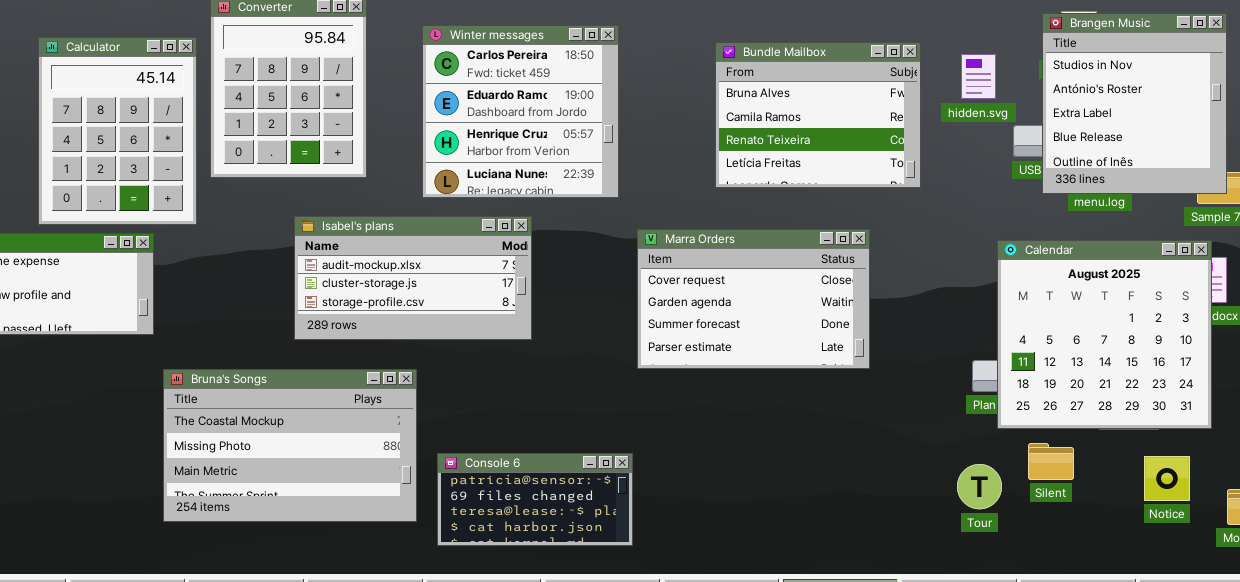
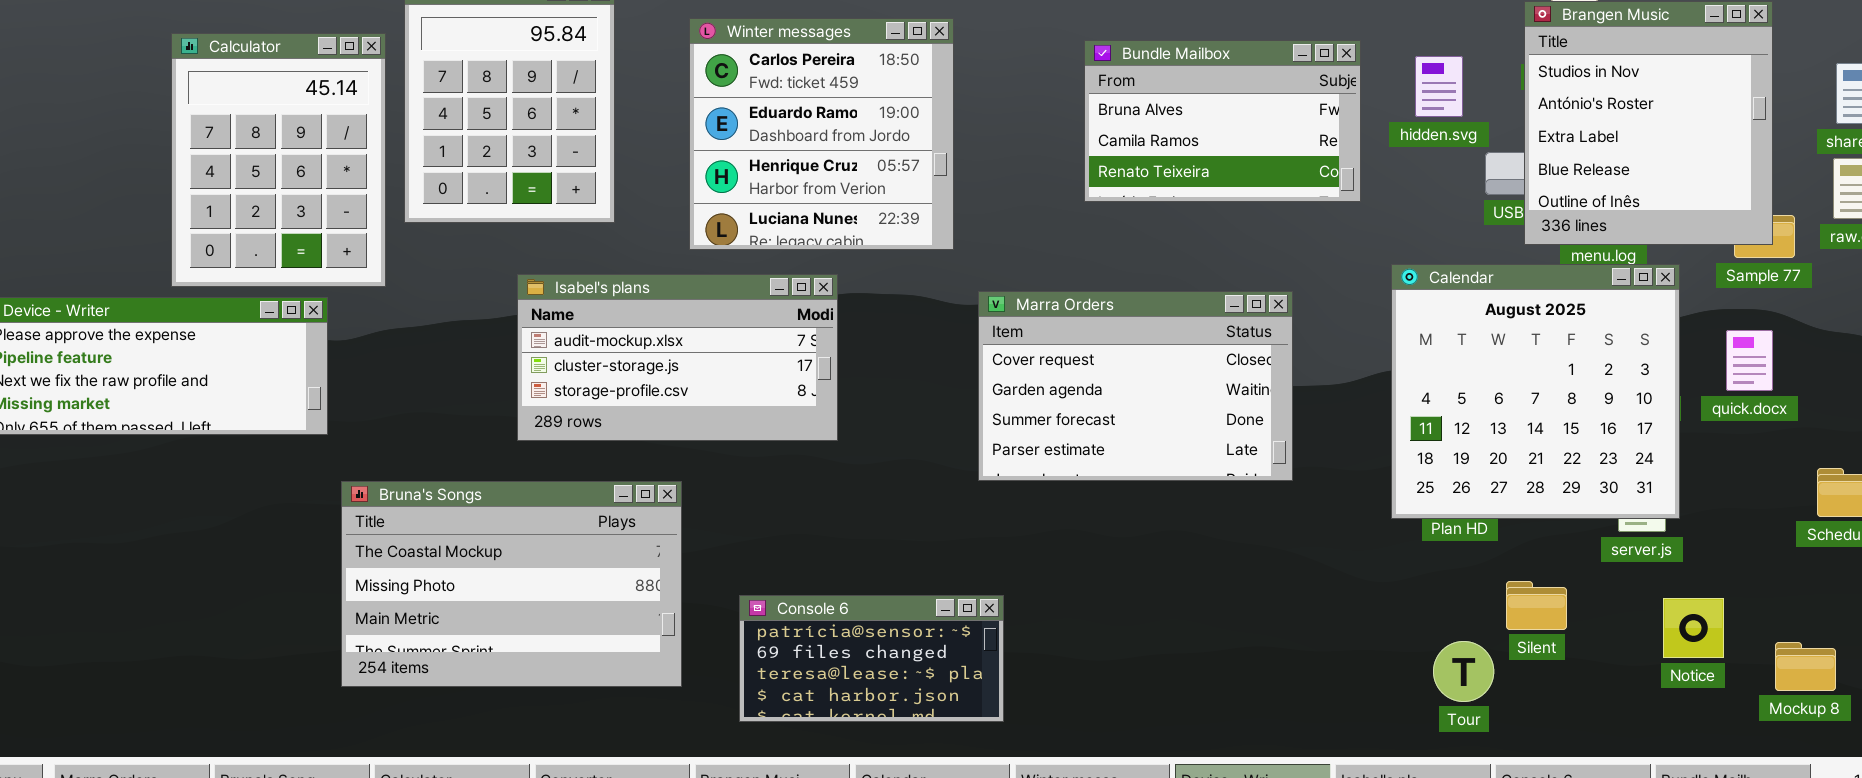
Bundle Mailbox: [715,42,921,188] -> [1084,40,1361,202], resized
Calendar: [997,240,1212,429] -> [1391,264,1680,519], moved
Console 6: [437,453,633,546] -> [739,595,1004,722], moved
Tour: [957,464,1002,509] -> [1433,641,1494,702], moved

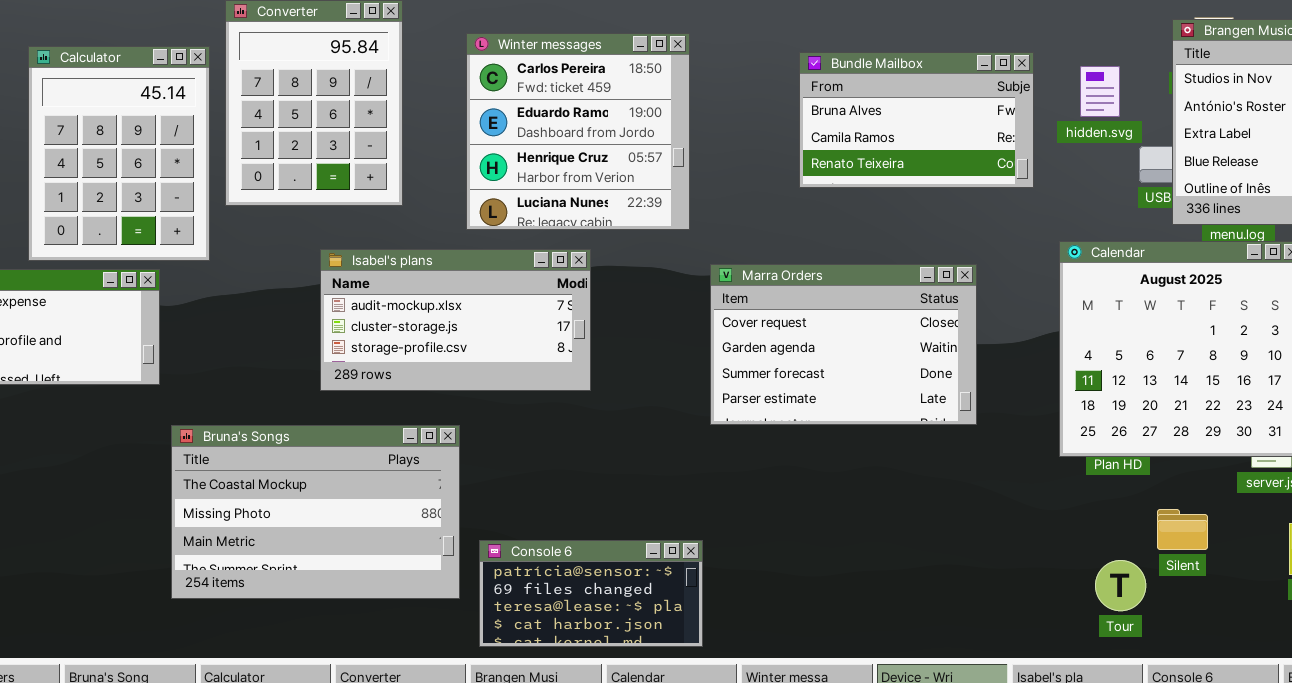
Console 6: [739,595,1004,722] -> [479,540,703,647], moved

